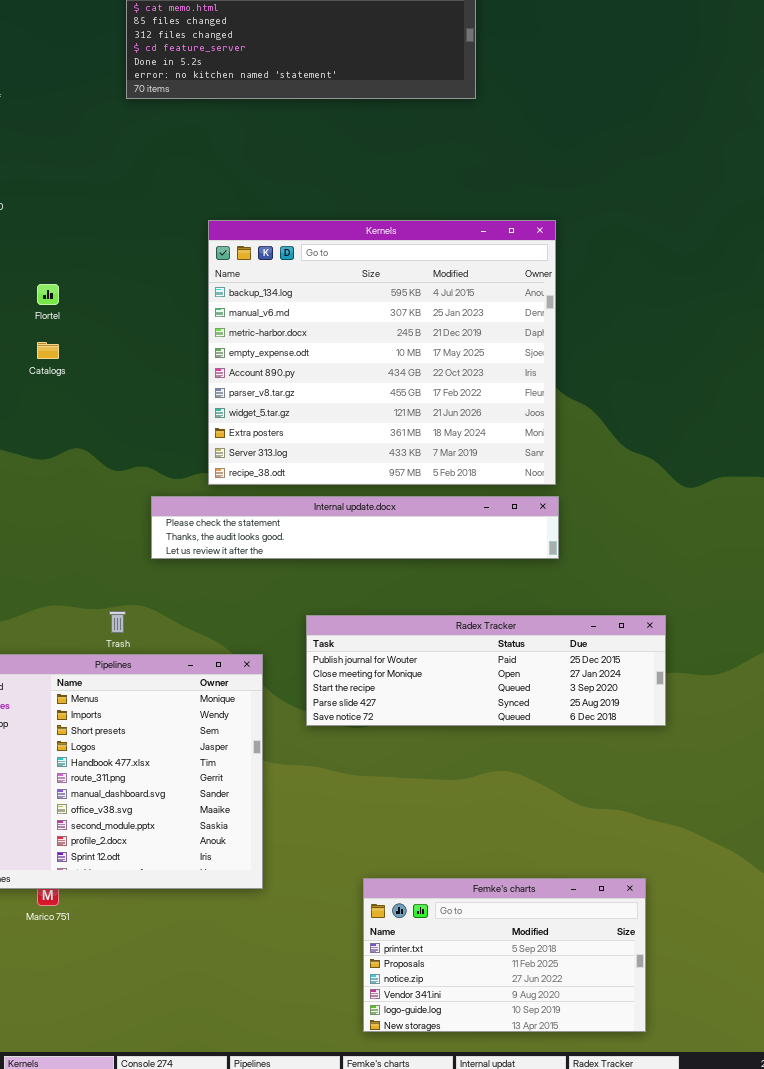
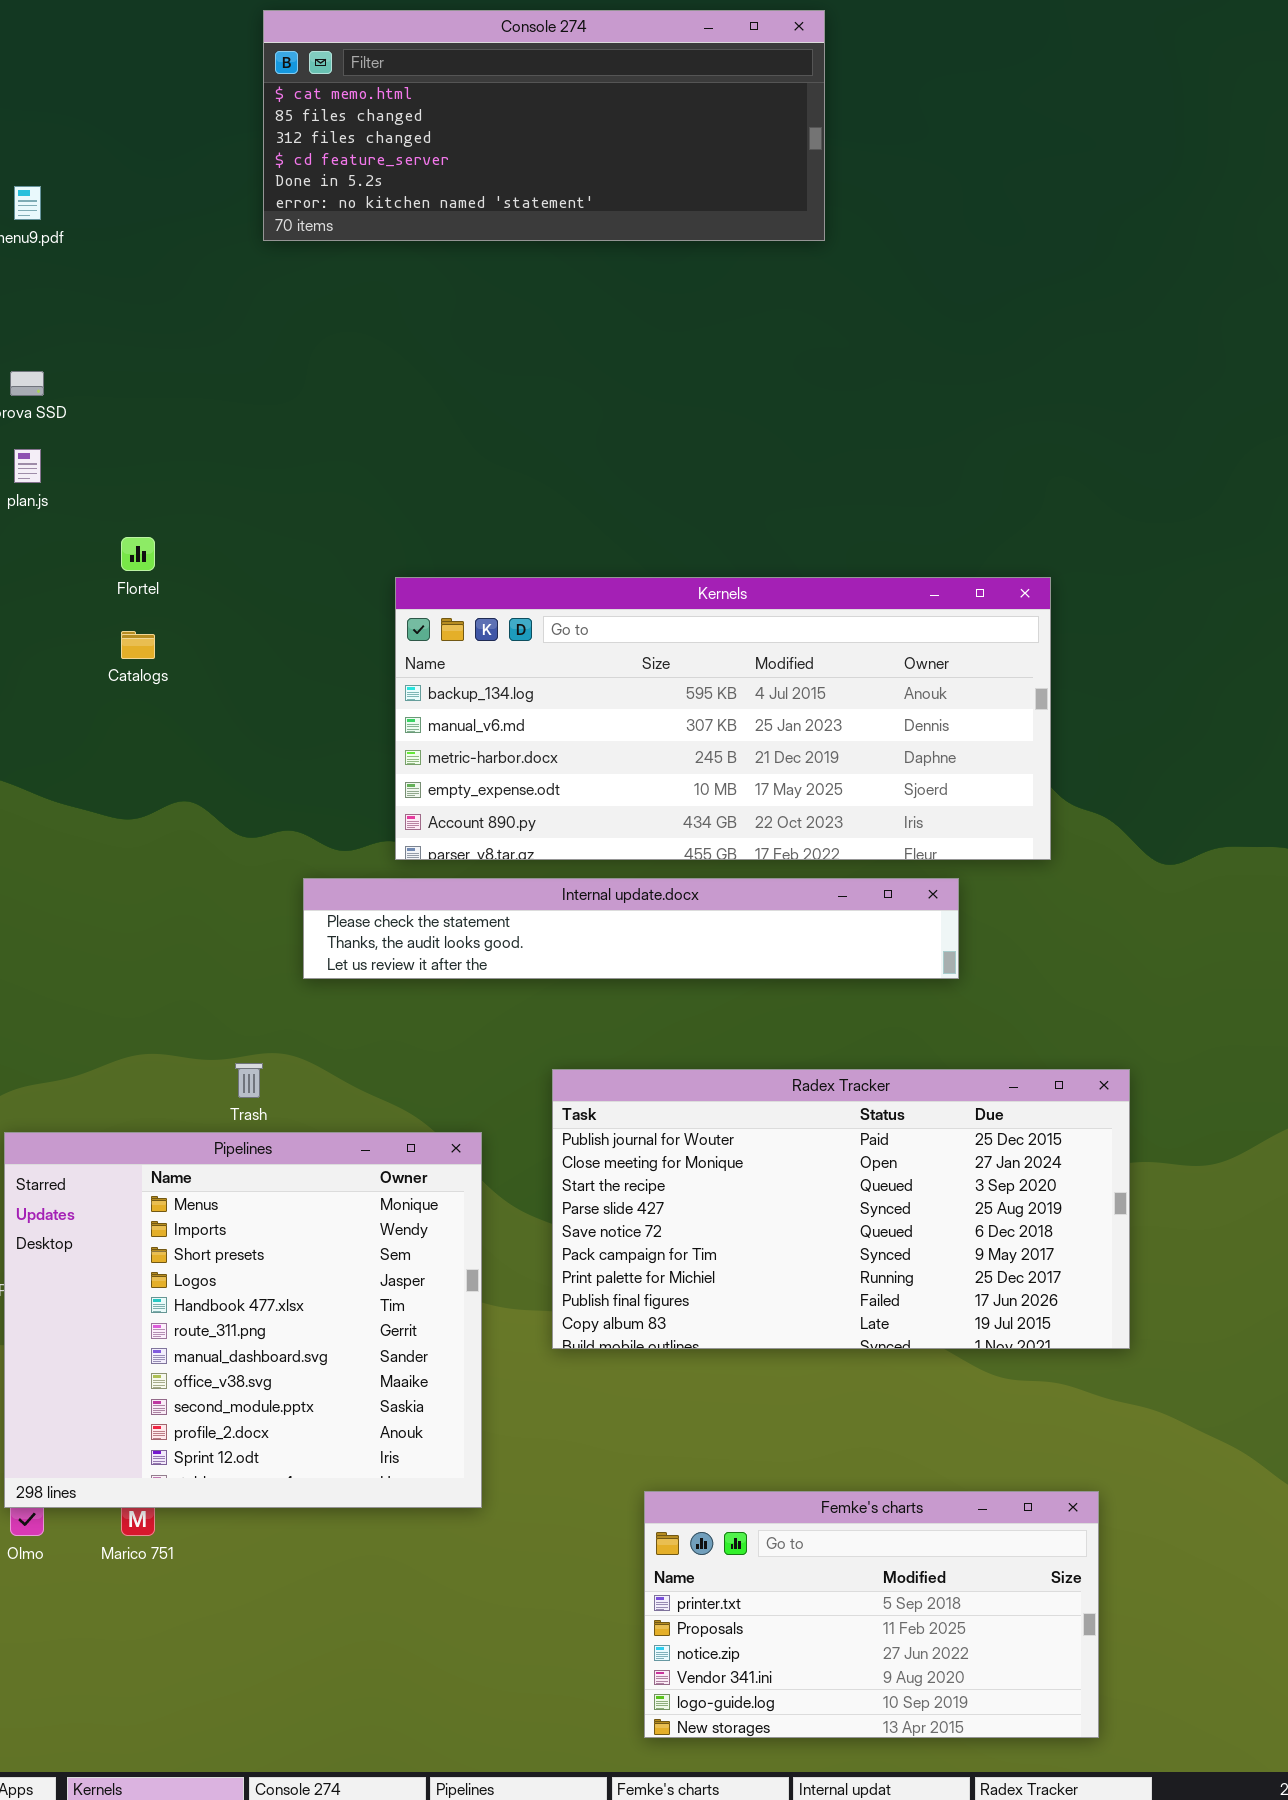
Kernels: [208,220,556,485] -> [395,577,1051,860], resized
Radex Tracker: [306,615,666,726] -> [552,1069,1130,1349], resized

